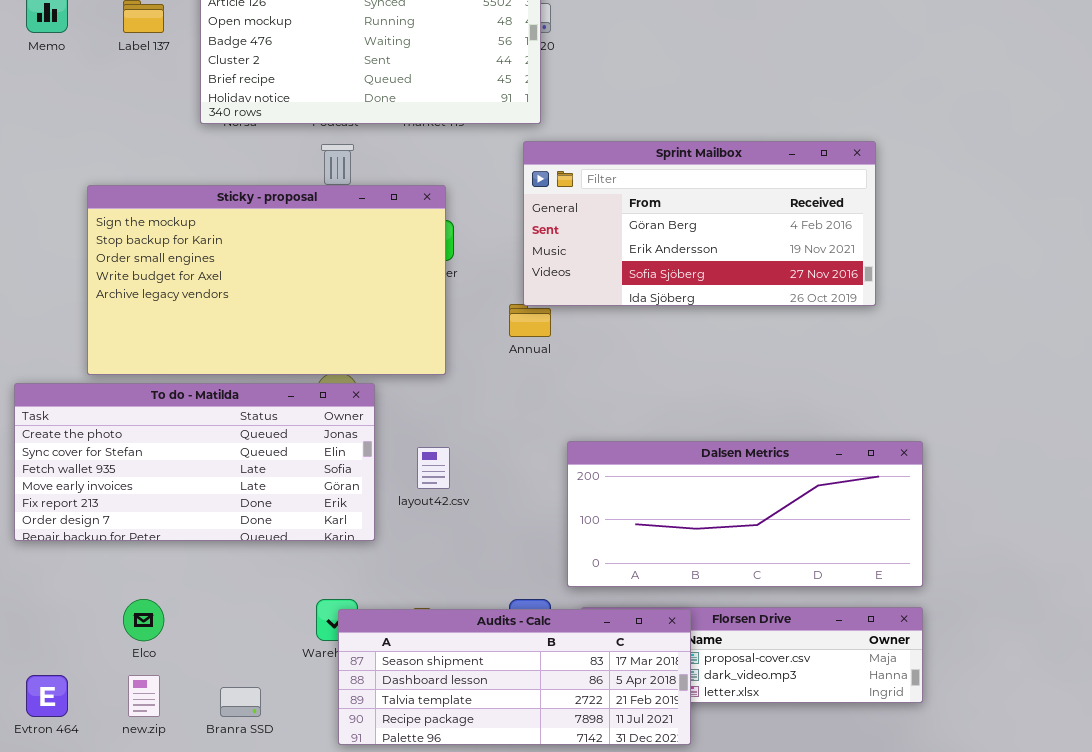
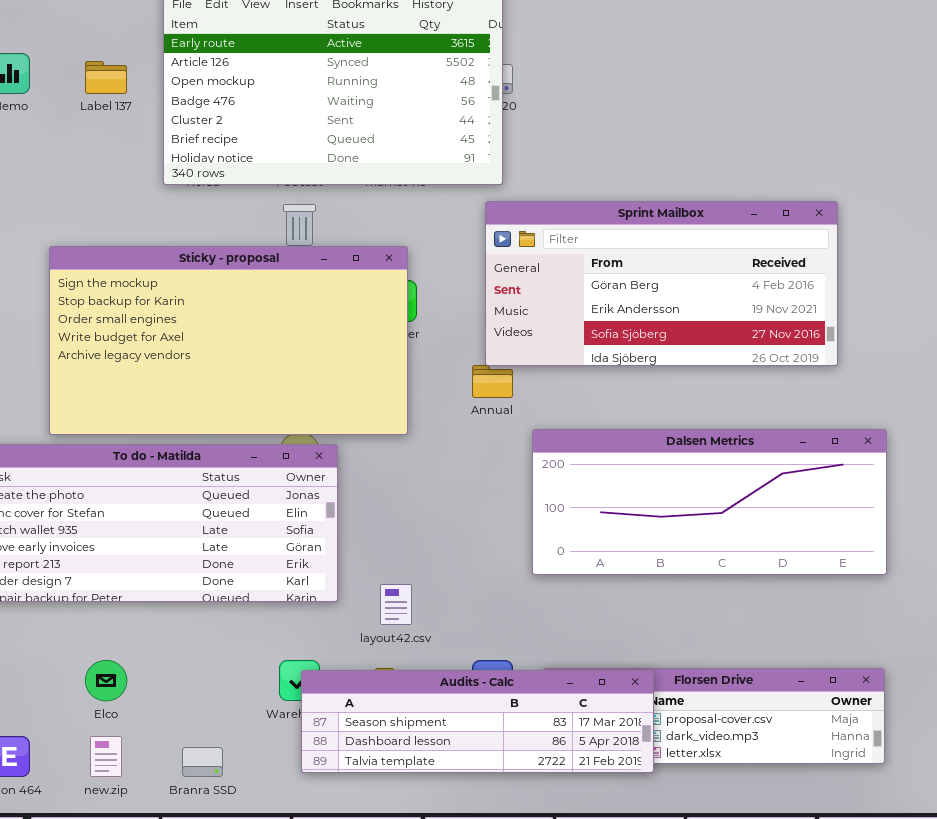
Dalsen Metrics: [567,441,923,587] -> [532,429,887,575], moved
layout42.csv: [417,447,450,489] -> [380,584,412,625], moved
Audits - Calc: [338,609,691,745] -> [301,670,654,773], resized

